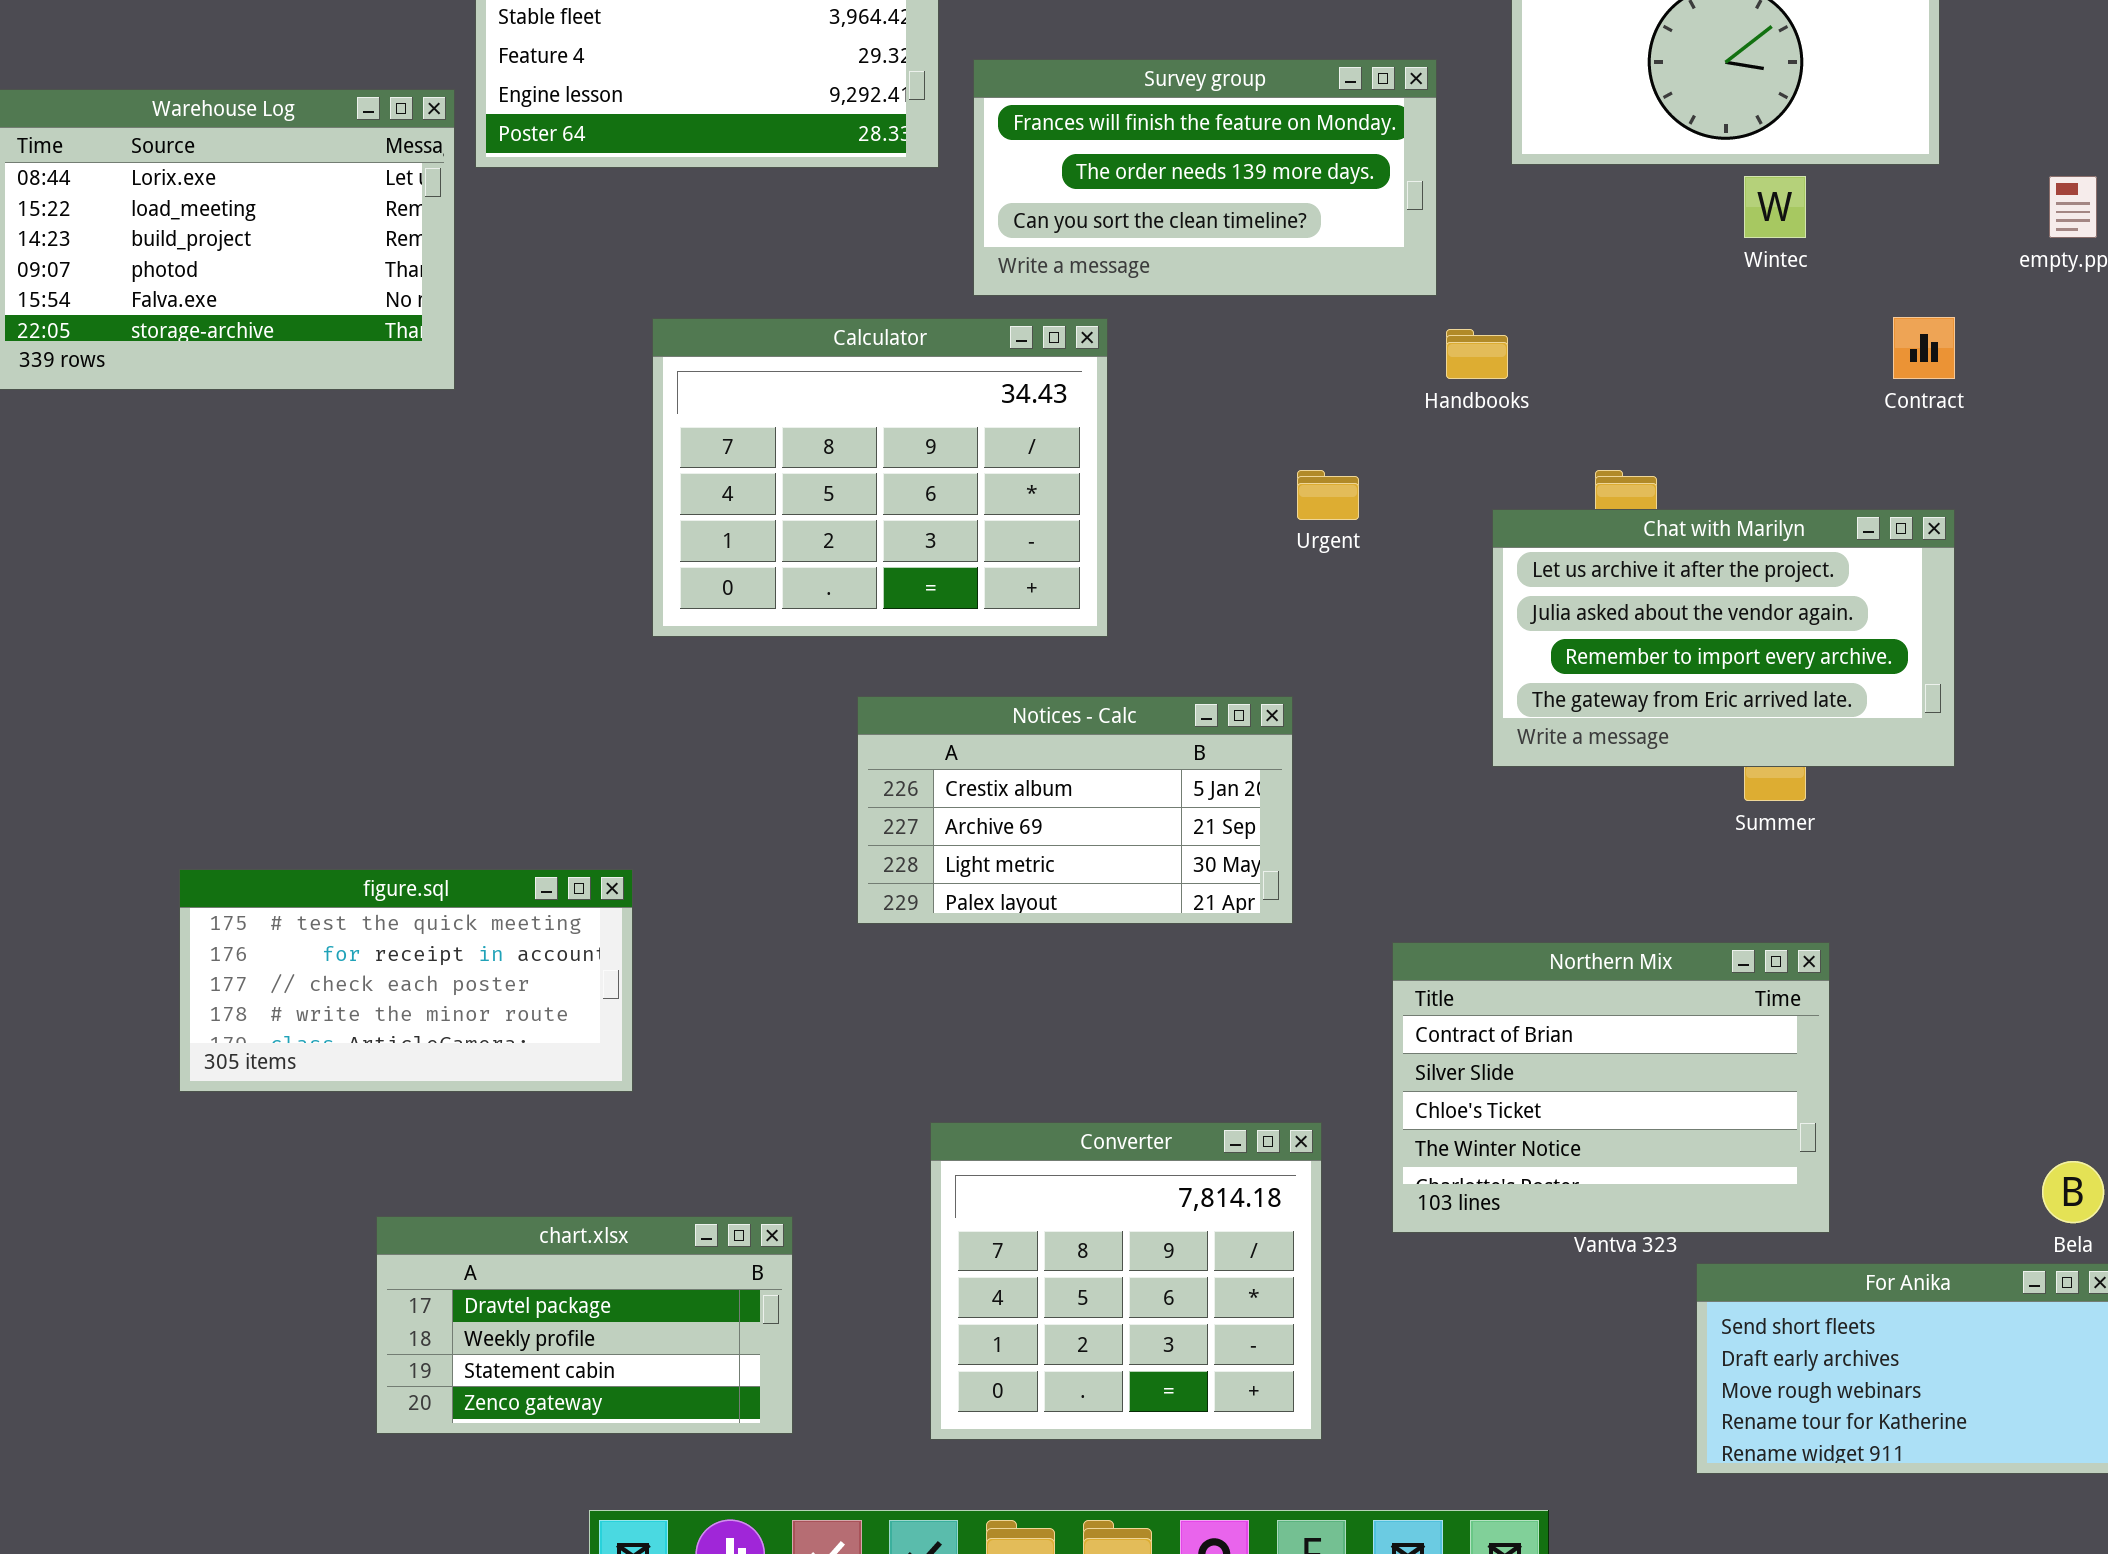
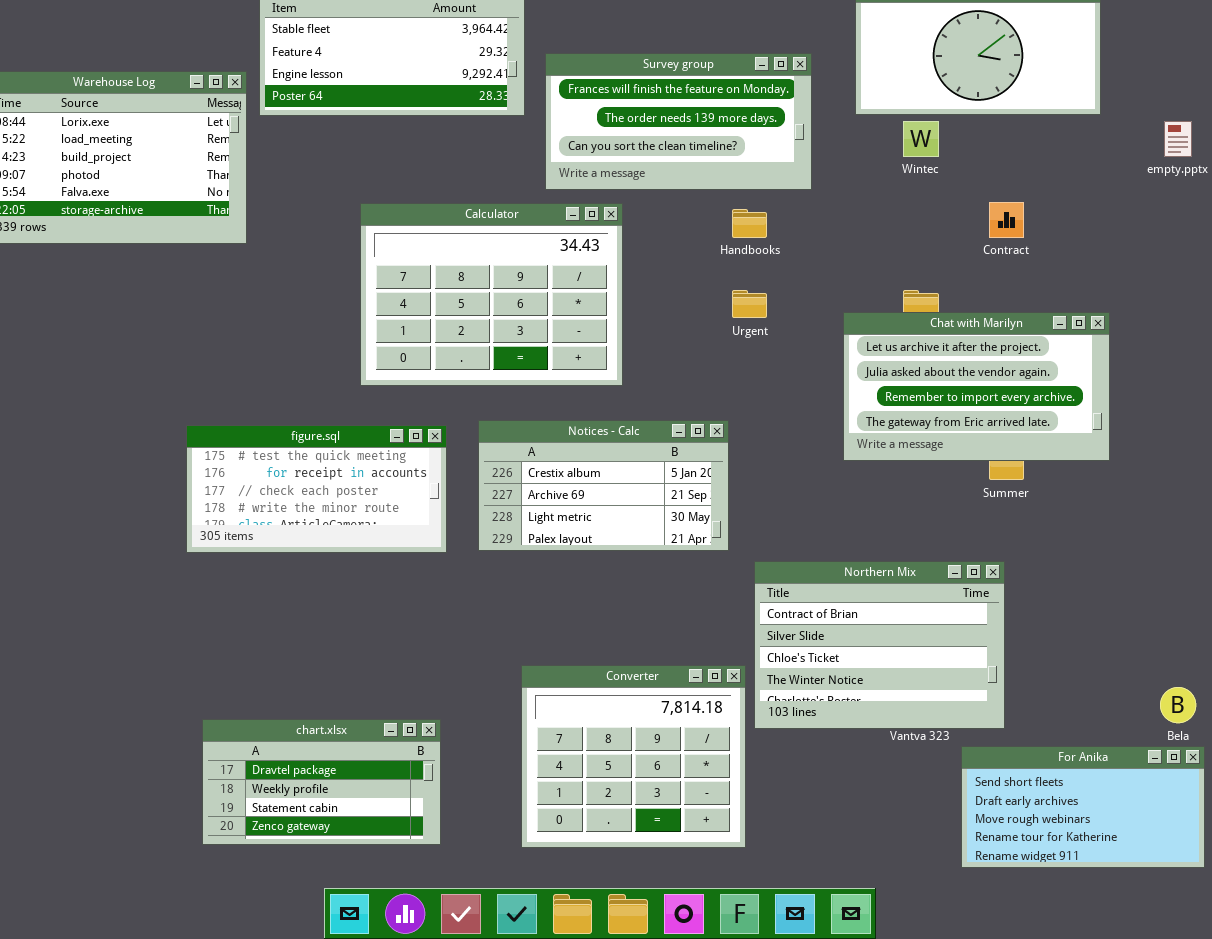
Wintec: [1744,176,1806,238] -> [903,121,939,157], moved
Contract: [1893,317,1955,379] -> [989,202,1024,238], moved
Handbooks: [1446,329,1508,379] -> [732,209,767,238], moved
figure.sql: [179,869,633,1092] -> [186,425,447,553], moved
Northern Mix: [1392,942,1830,1233] -> [754,561,1005,729], moved

